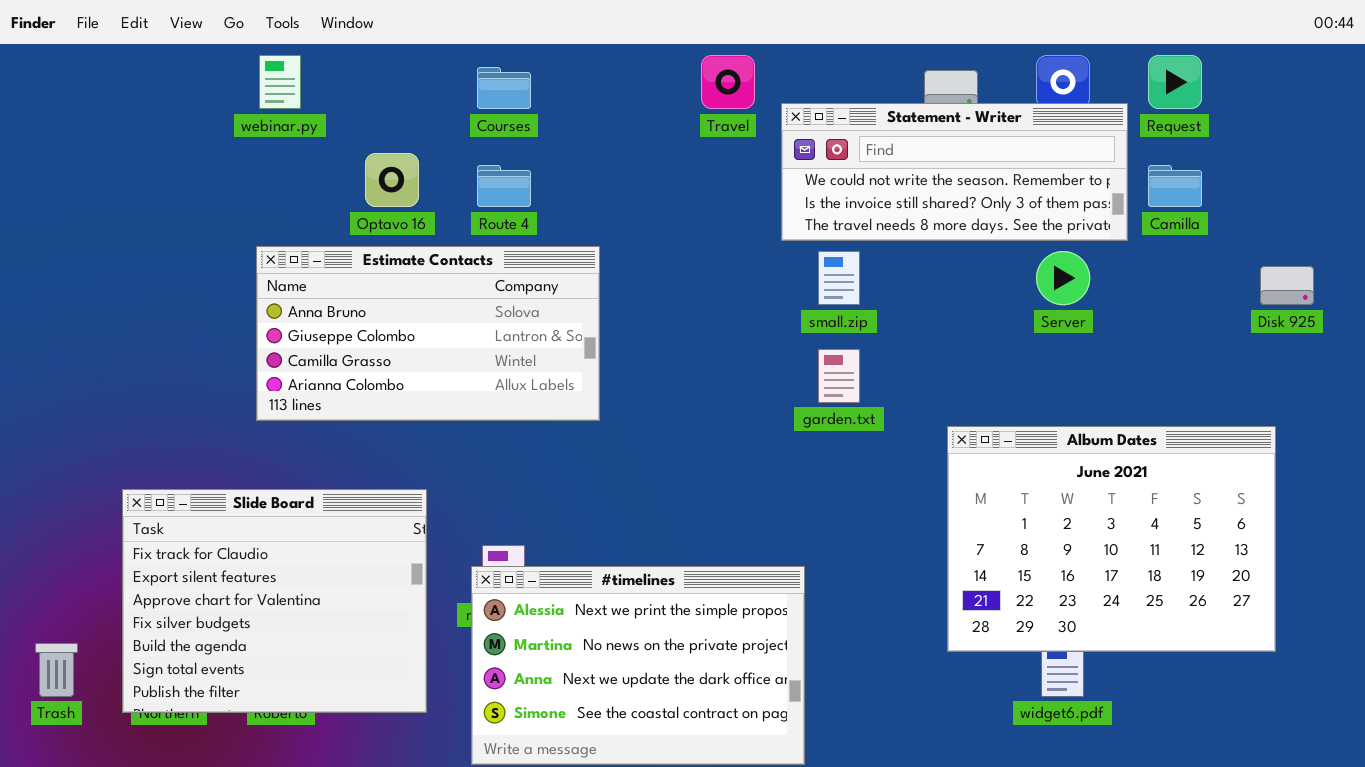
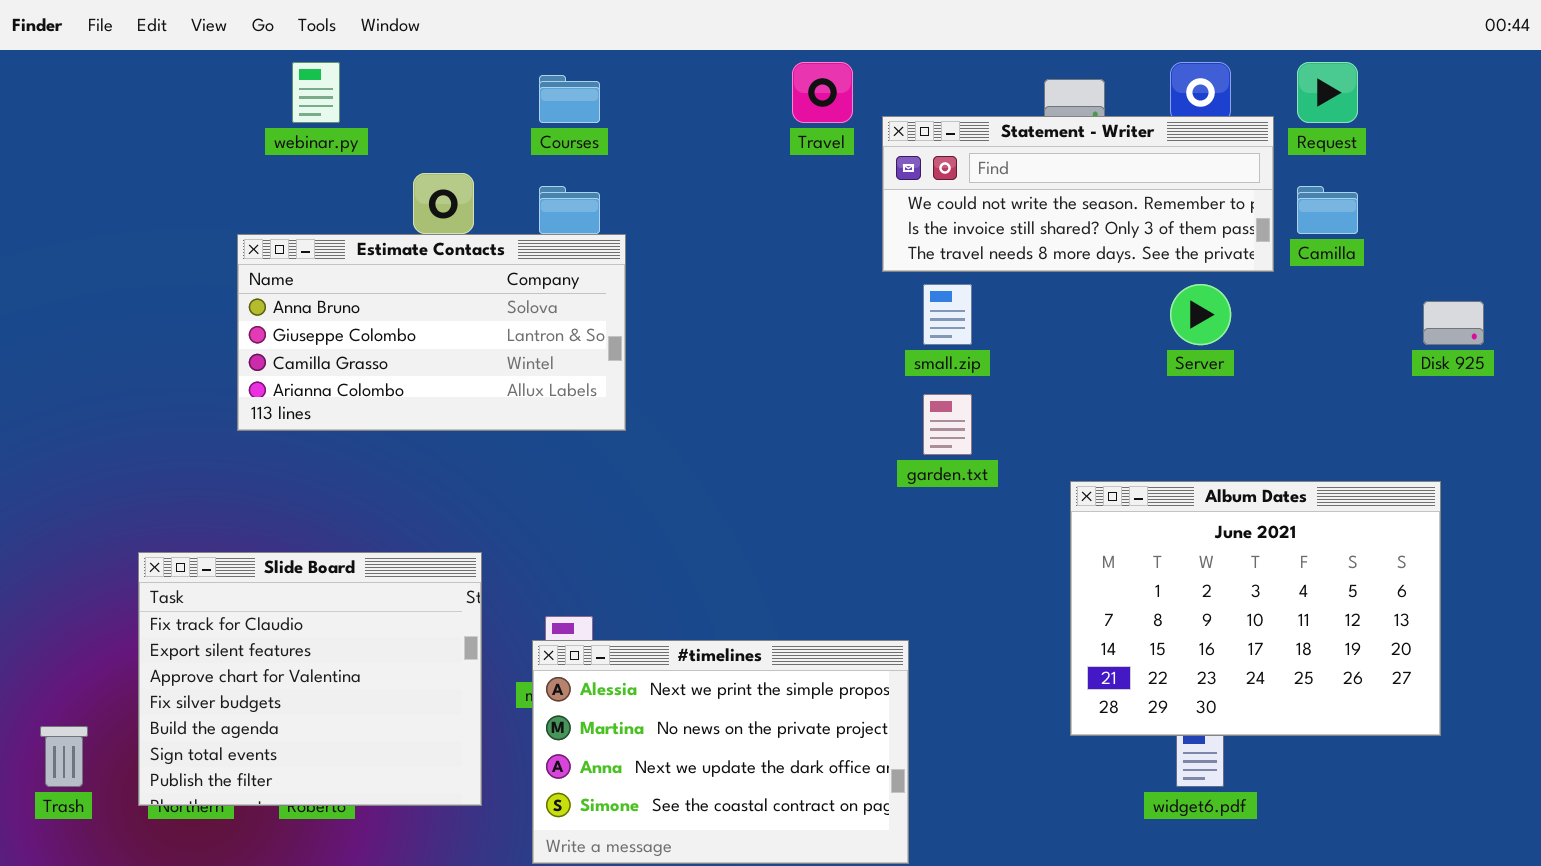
Estimate Contacts: [256,246,600,421] -> [237,234,626,431], moved

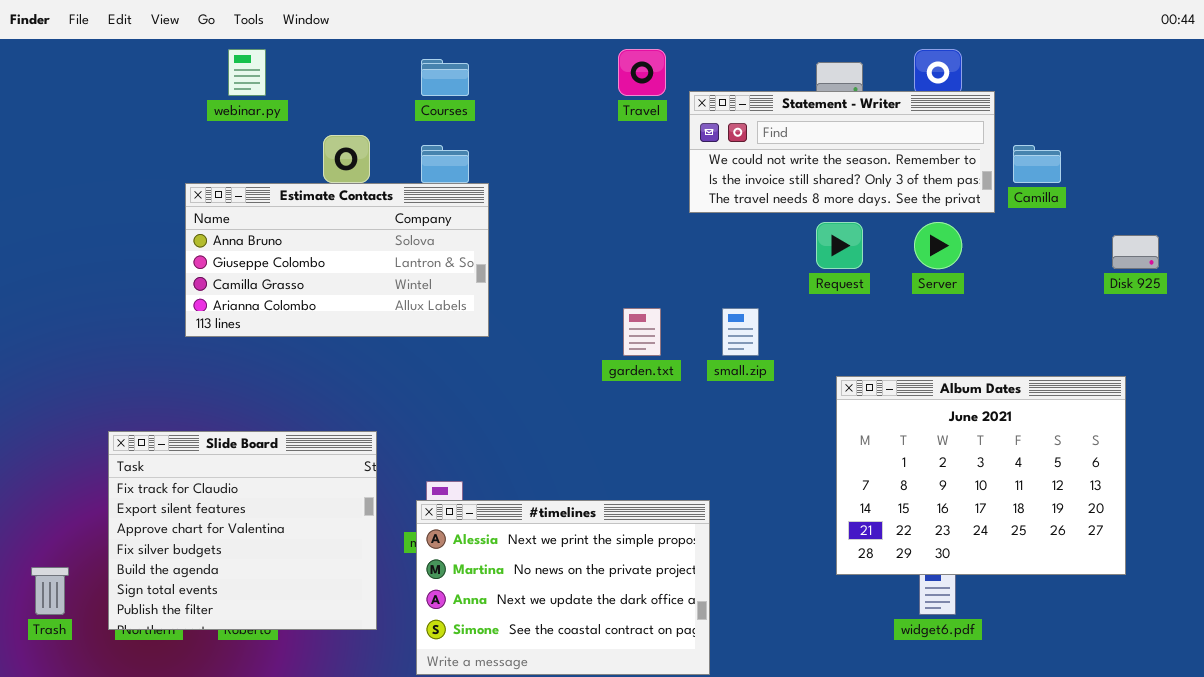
Request: [1297,62,1358,123] -> [816,222,863,269], moved
small.zip: [923,284,972,345] -> [722,308,759,356], moved
garden.txt: [923,394,972,455] -> [623,308,661,356], moved

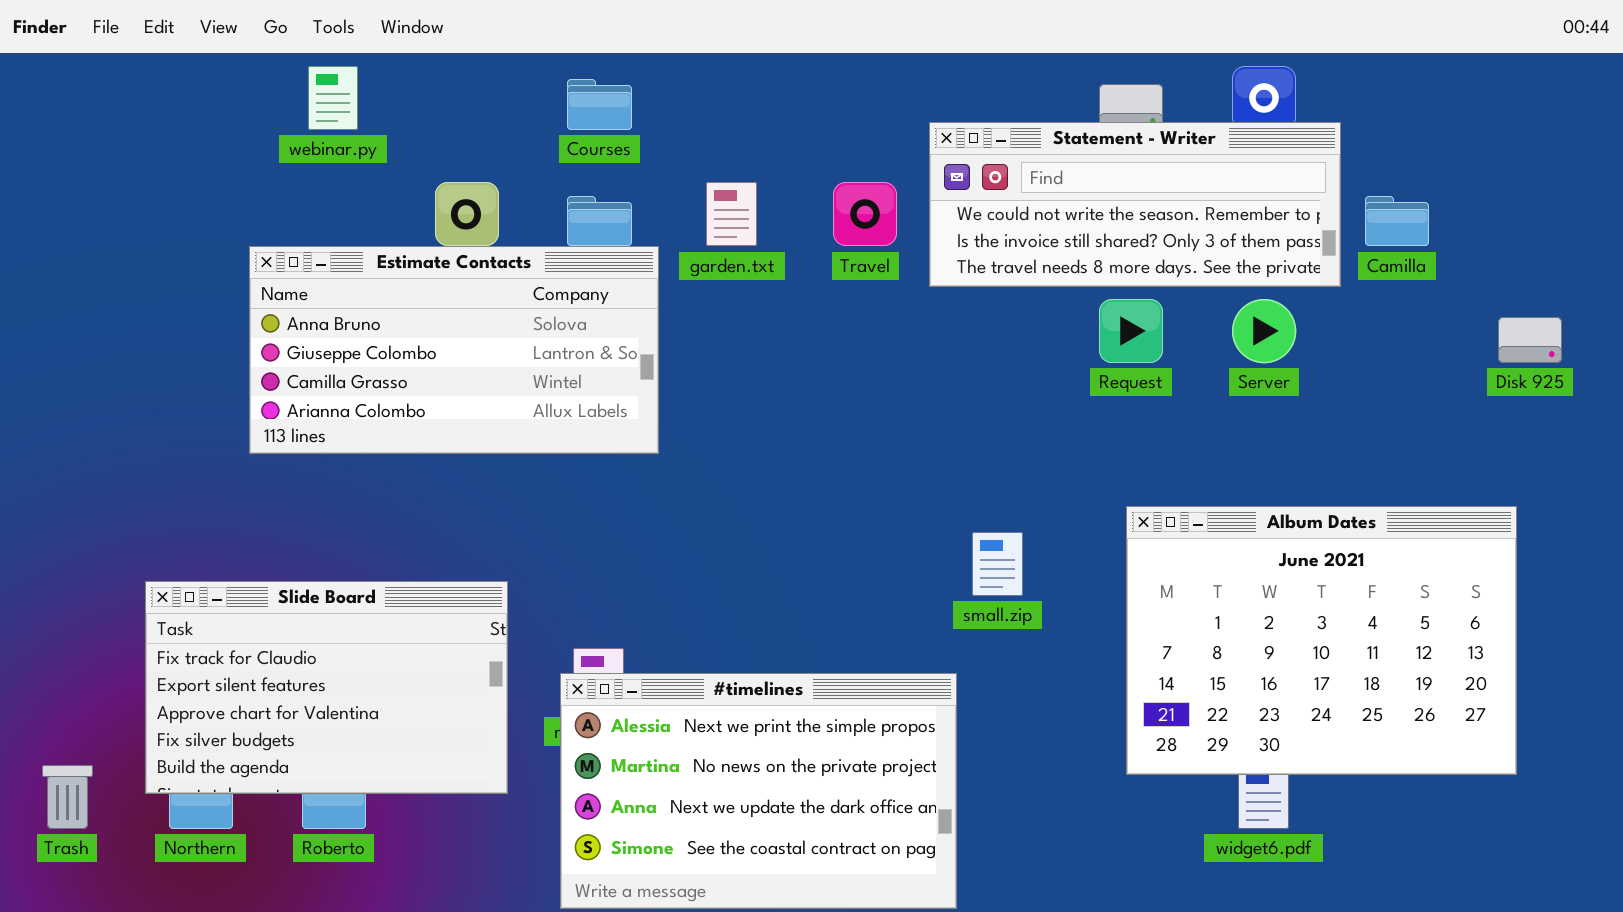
Travel: [618,49,666,96] -> [833,182,897,246], moved
garden.txt: [623,308,661,356] -> [706,182,757,246], moved
small.zip: [722,308,759,356] -> [972,532,1023,596], moved
Slide Board: [108,431,377,630] -> [145,581,508,794], resized

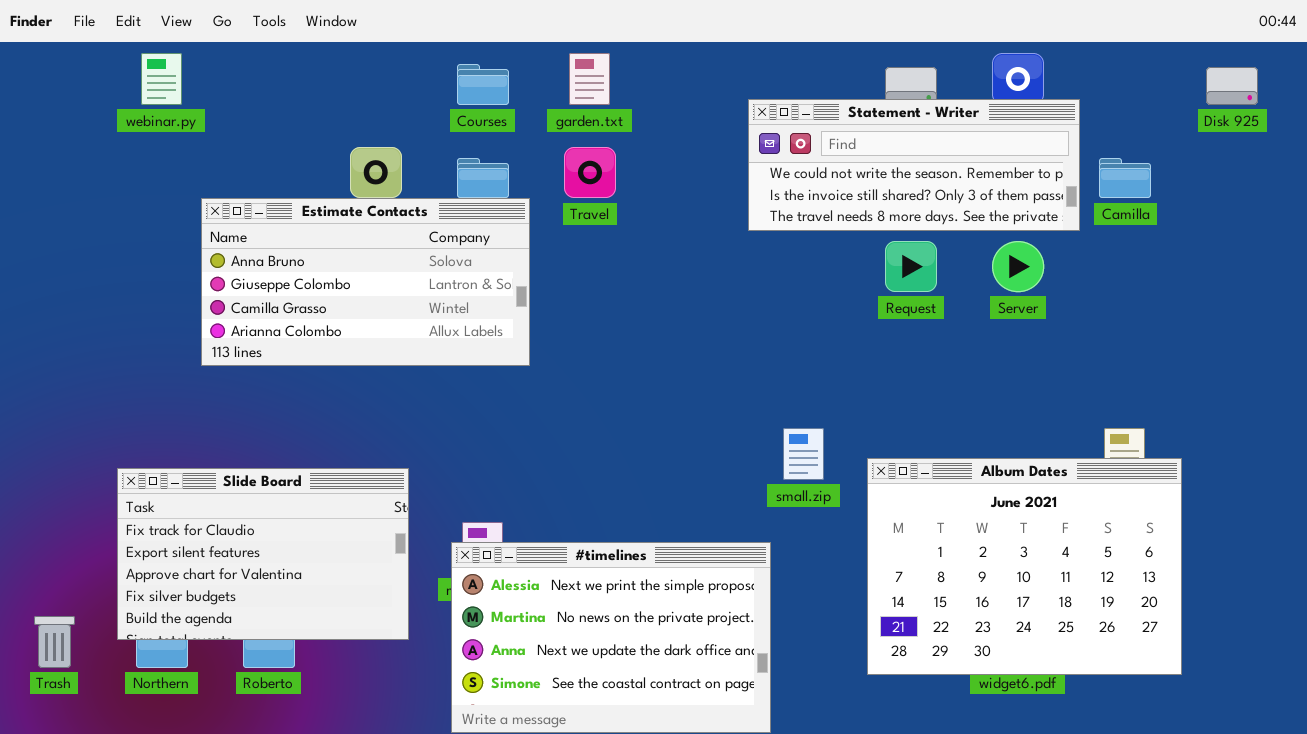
webinar.py: [308,66,358,130] -> [141,53,182,105], moved
garden.txt: [706,182,757,246] -> [569,53,610,105], moved
Travel: [833,182,897,246] -> [564,147,616,198], moved
Disk 925: [1498,317,1562,363] -> [1206,67,1258,105], moved
Album Dates: [1126,506,1517,775] -> [867,458,1182,675], moved

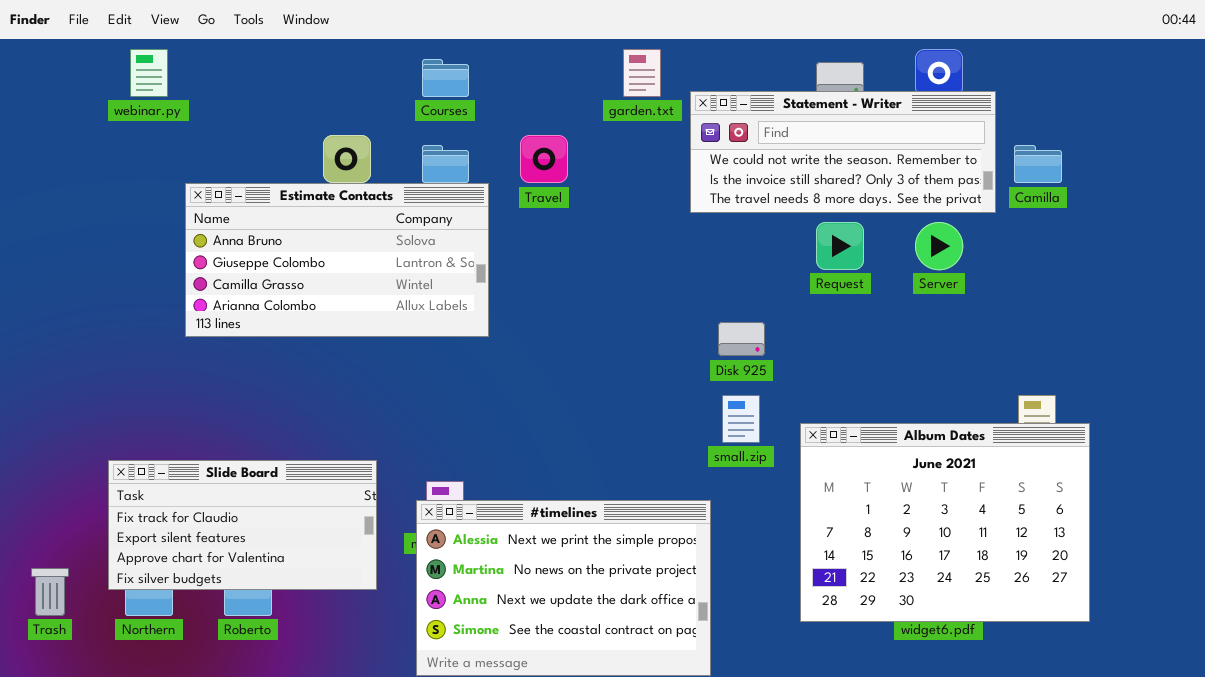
garden.txt: [569,53,610,105] -> [623,49,661,97], moved
Disk 925: [1206,67,1258,105] -> [718,322,765,356], moved
Slide Board: [117,468,409,640] -> [108,460,377,590], resized

